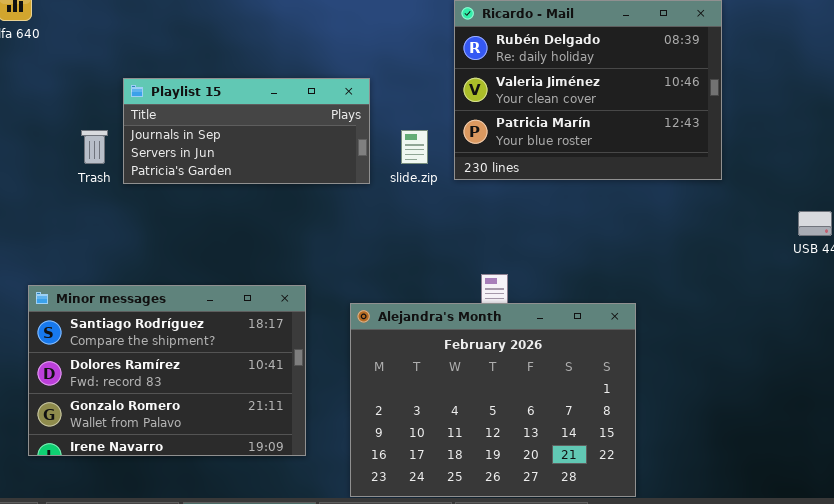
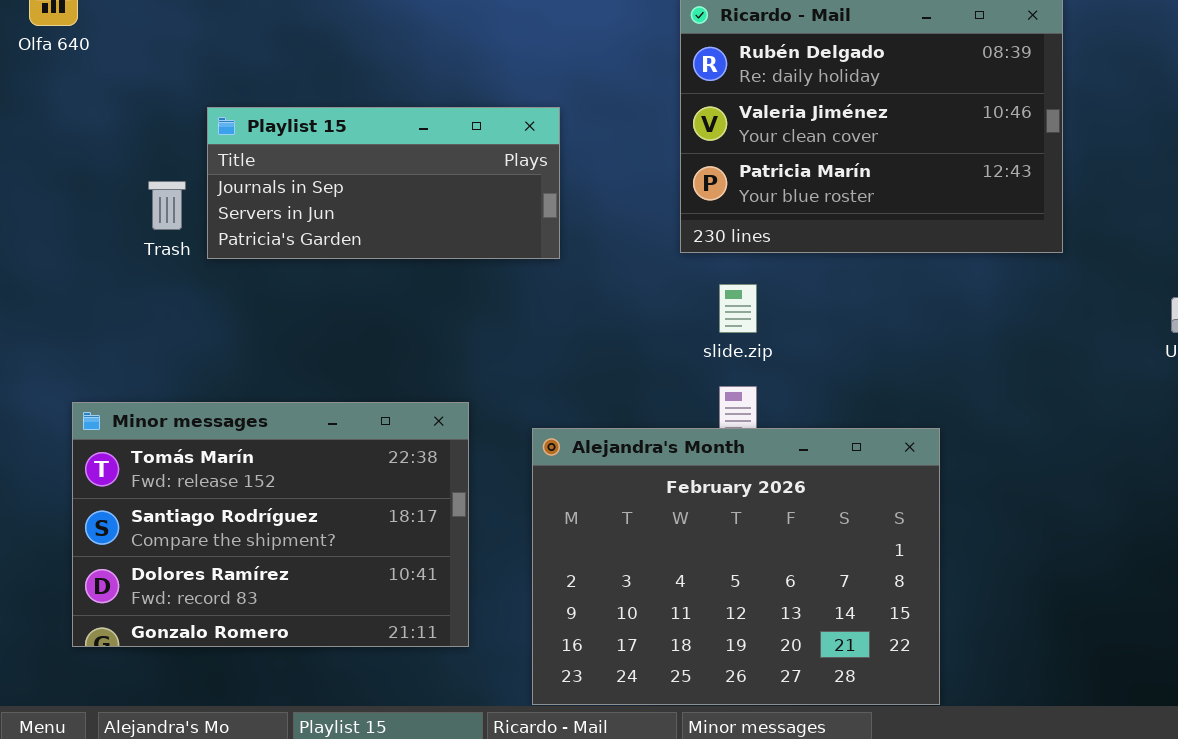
slide.zip: [401,130,428,164] -> [719,284,757,333], moved
Minor messages: [28,285,306,456] -> [72,402,469,647], scrolled up 1 row

